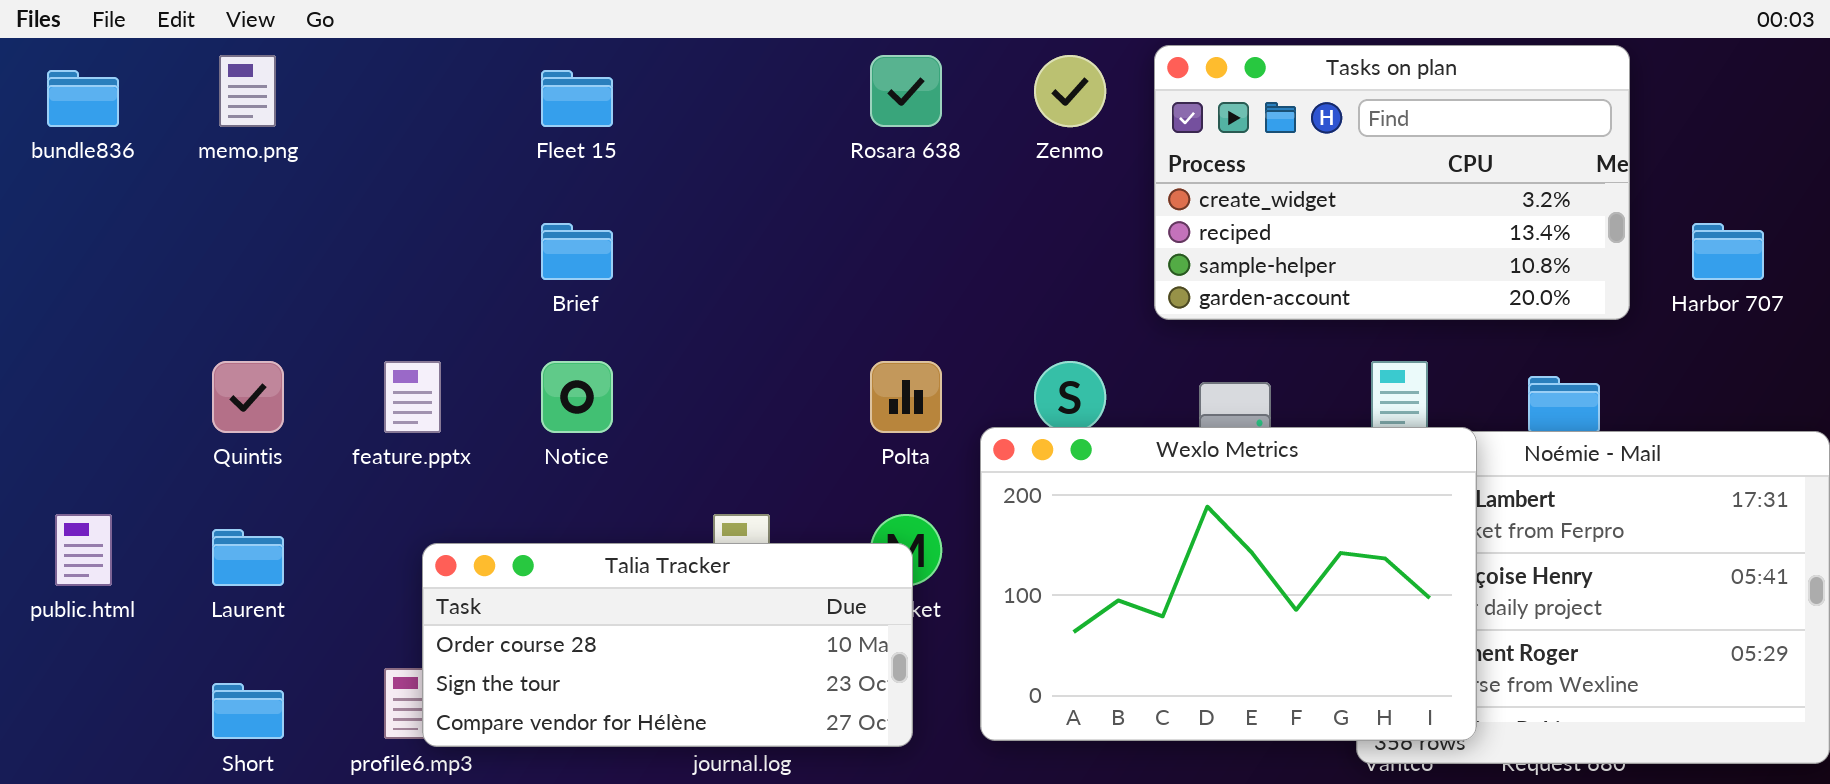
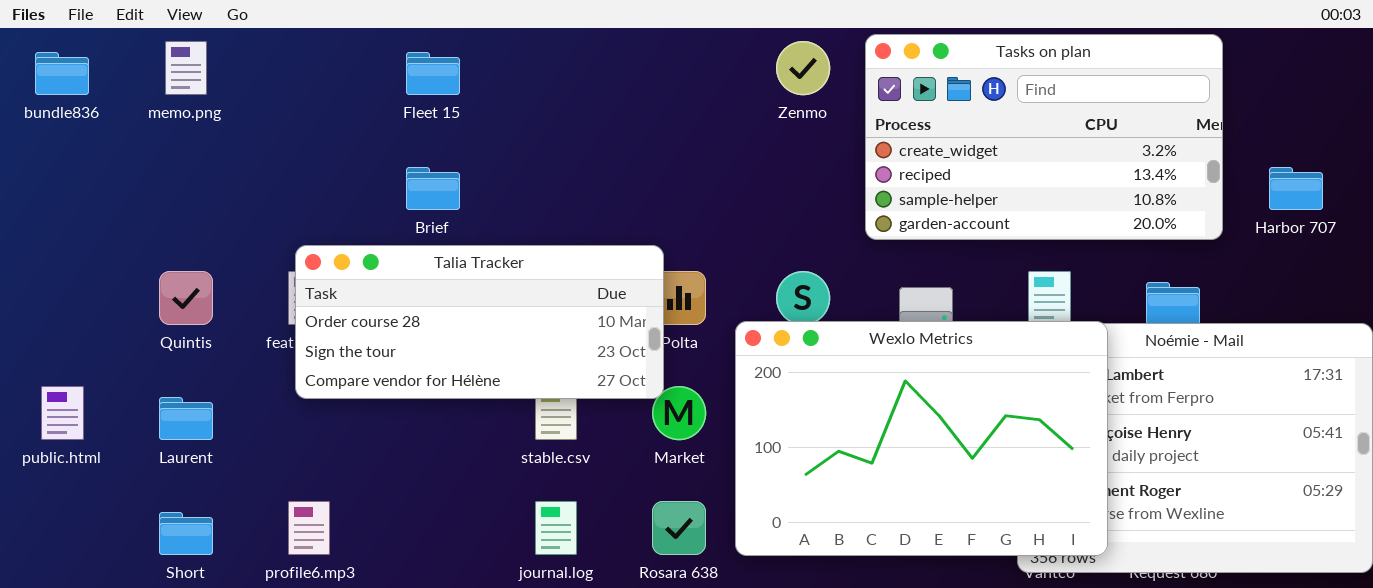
Rosara 638: [870,55,942,127] -> [652,501,706,555], moved
Talia Tracker: [422,543,913,747] -> [295,245,664,399], moved

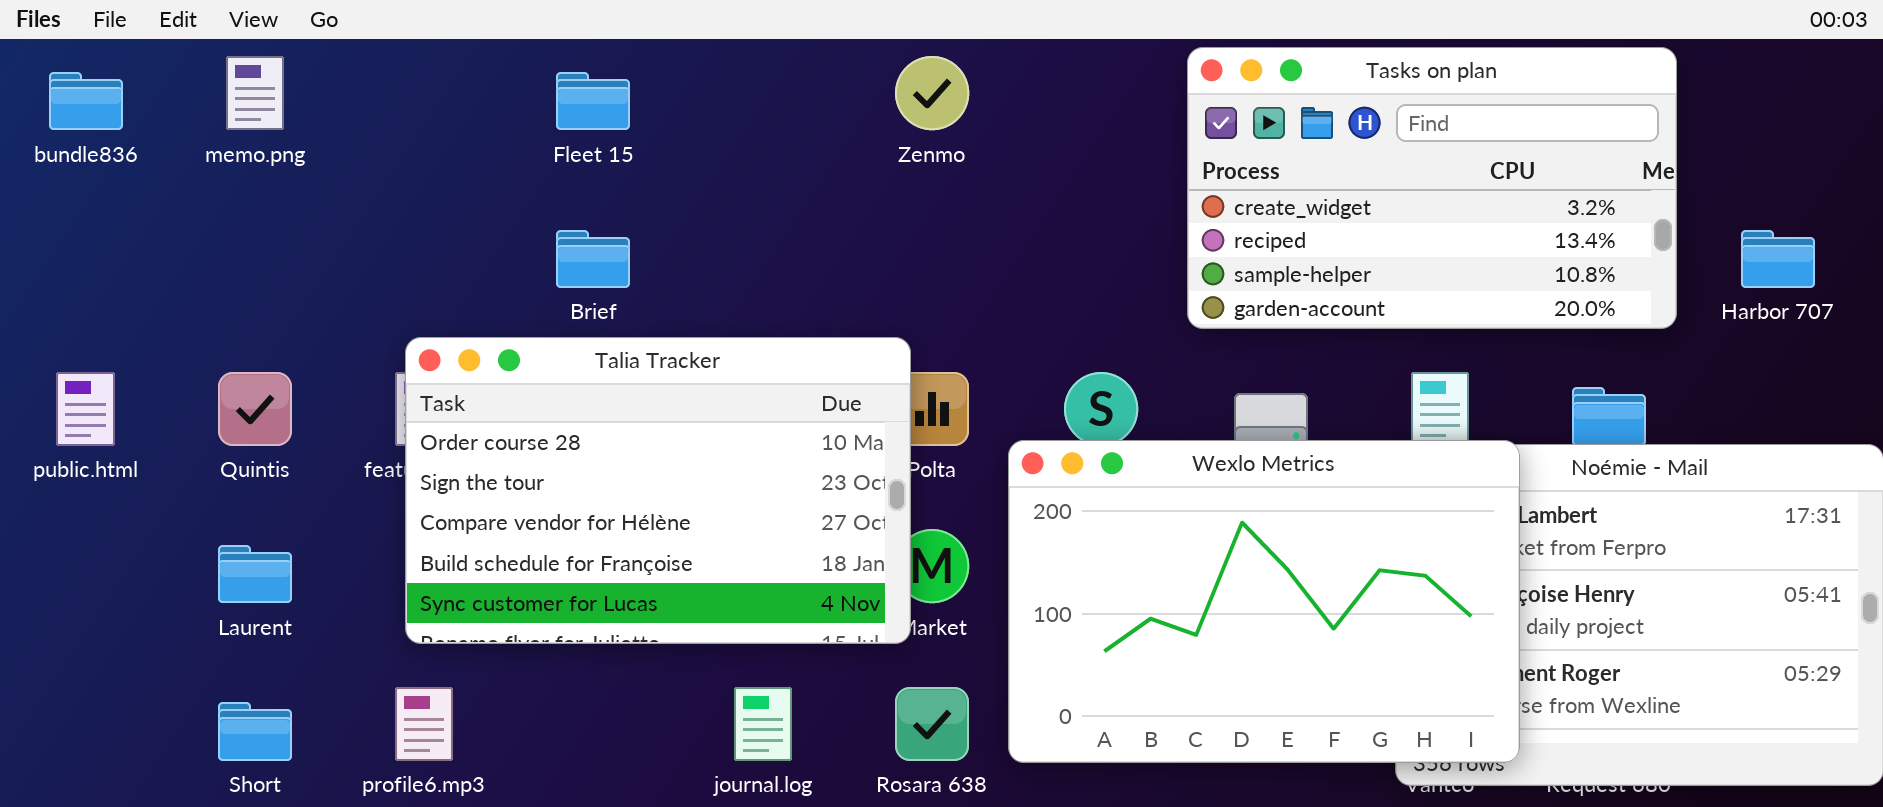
Zenmo: [776,41,830,95] -> [895,56,969,130], moved
Talia Tracker: [295,245,664,399] -> [405,337,911,644], resized
public.html: [41,386,84,440] -> [56,372,115,446], moved

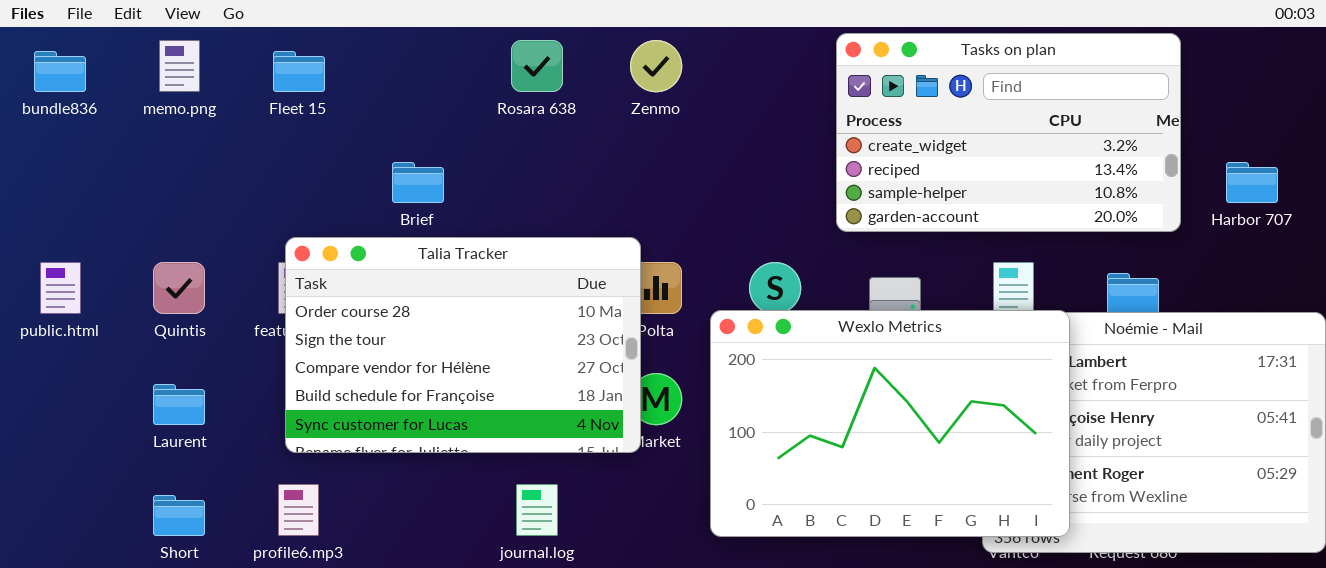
Fleet 15: [556,72,630,130] -> [273,51,325,92], moved
Rosara 638: [895,687,969,761] -> [511,40,563,92], moved

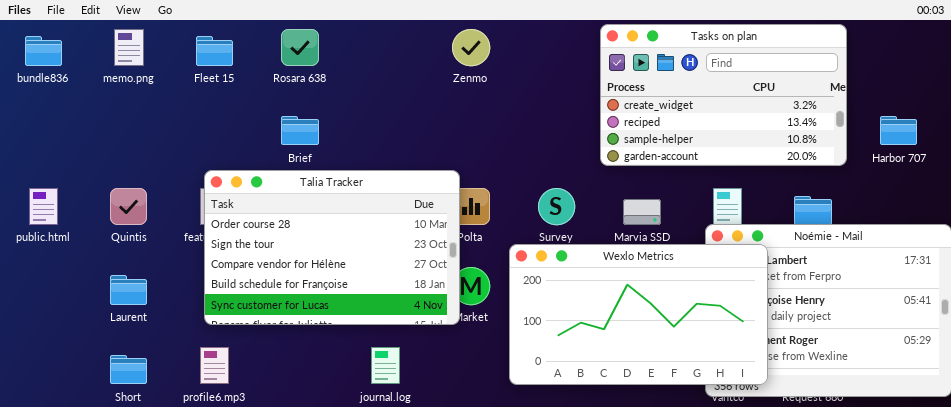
Rosara 638: [511,40,563,92] -> [281,29,319,66], moved
Wexlo Metrics: [710,310,1070,537] -> [509,244,768,385], resized

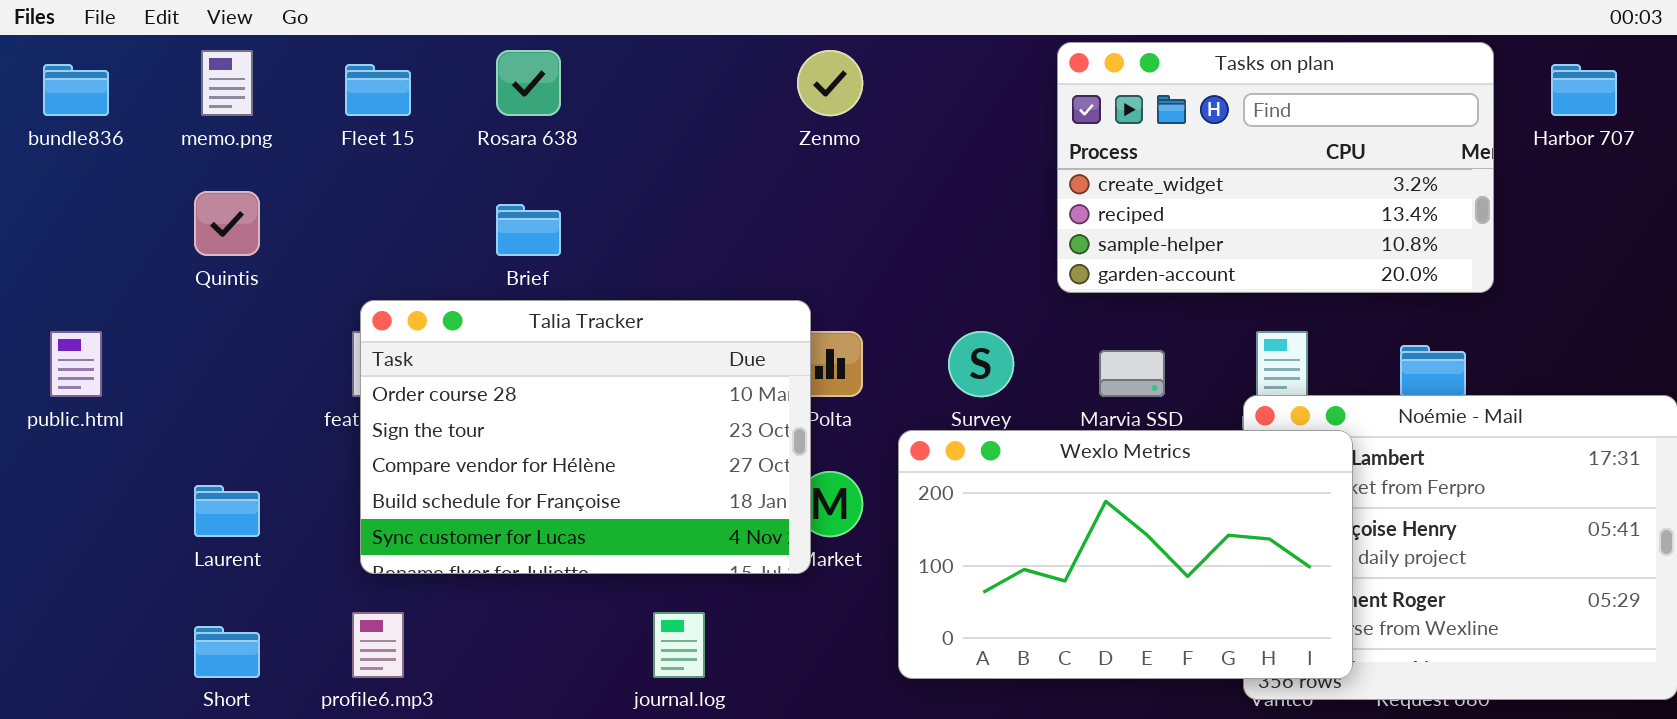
Harbor 707: [880,116,917,145] -> [1551,64,1617,116], moved
Quintis: [110,188,147,225] -> [194,191,260,256], moved

